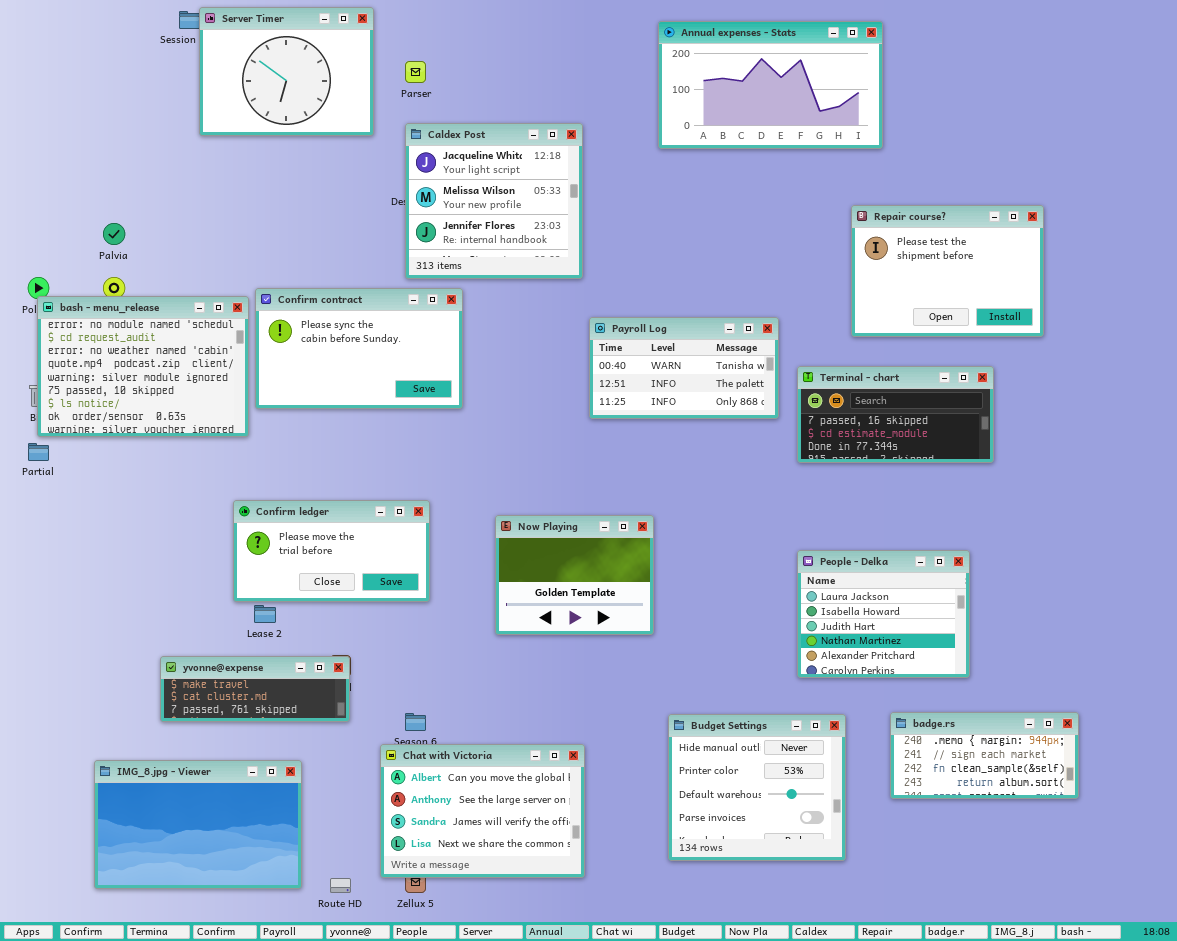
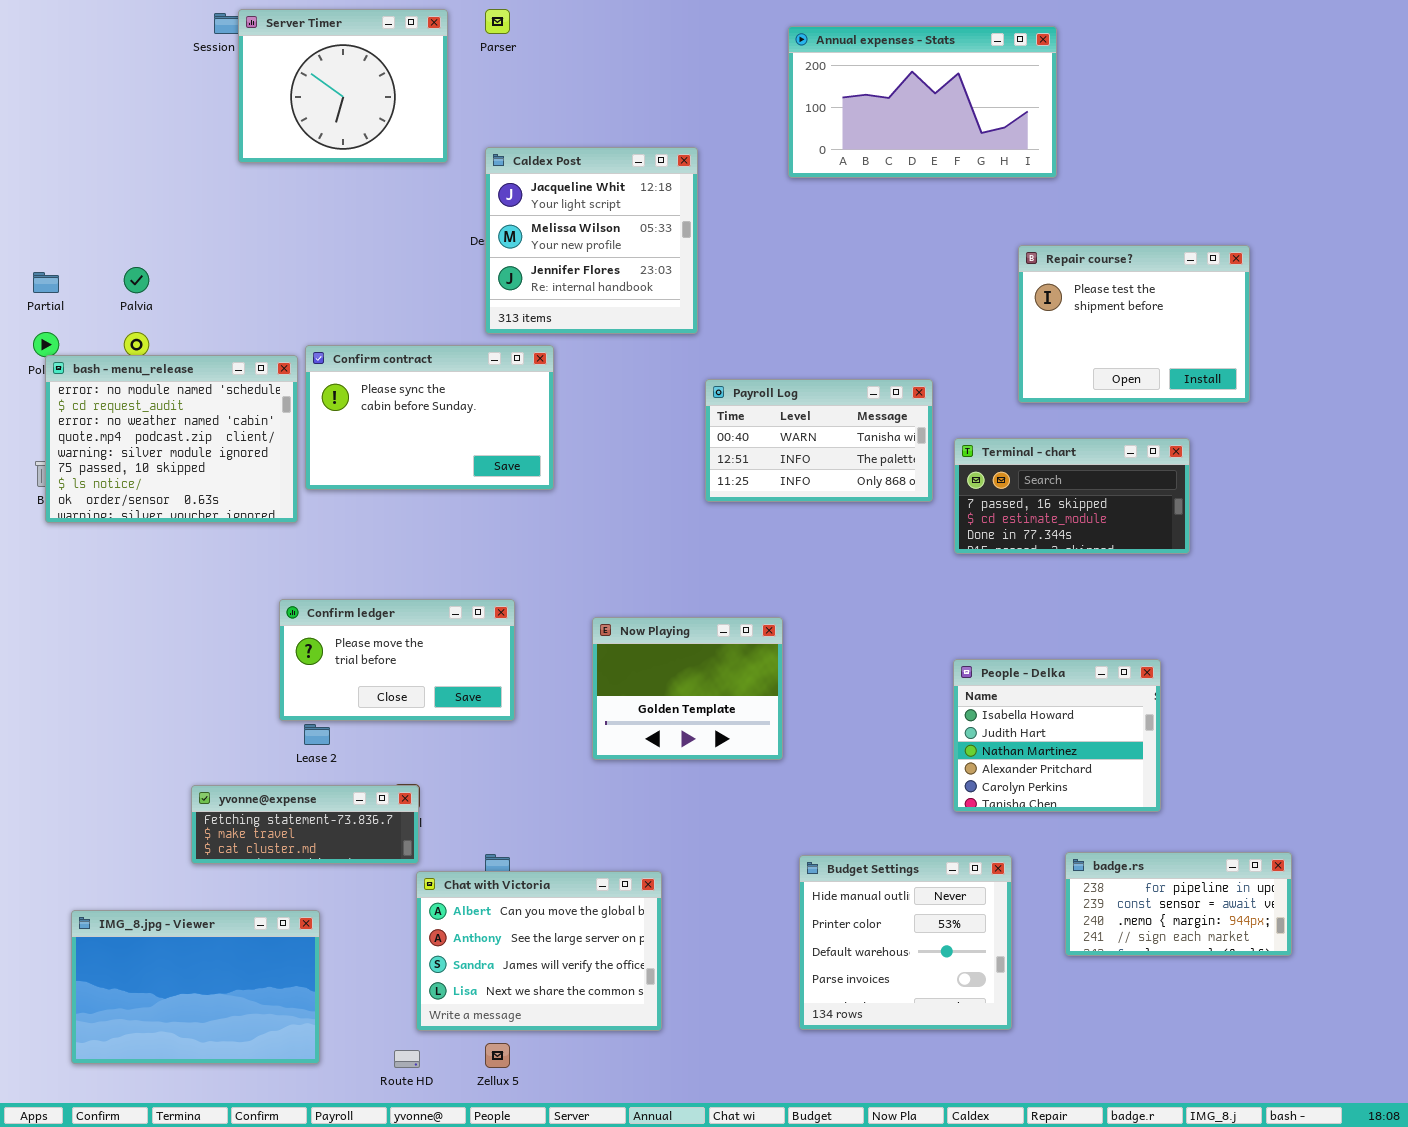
Parser: [405,61,426,83] -> [485,9,510,34], moved
Partial: [28,443,49,461] -> [33,272,59,293], moved
People - Delka: [797,550,970,678] -> [953,659,1161,812], scrolled down 1 row
yvonne@expense: [160,656,350,722] -> [191,785,419,864], scrolled up 1 row
badge.rs: [890,712,1079,799] -> [1065,852,1292,956], scrolled up 2 rows
Chat with Victoria: [380,744,585,878] -> [416,871,662,1031], moved
IMG_8.jpg - Viewer: [94,760,302,889] -> [71,910,320,1064], moved

